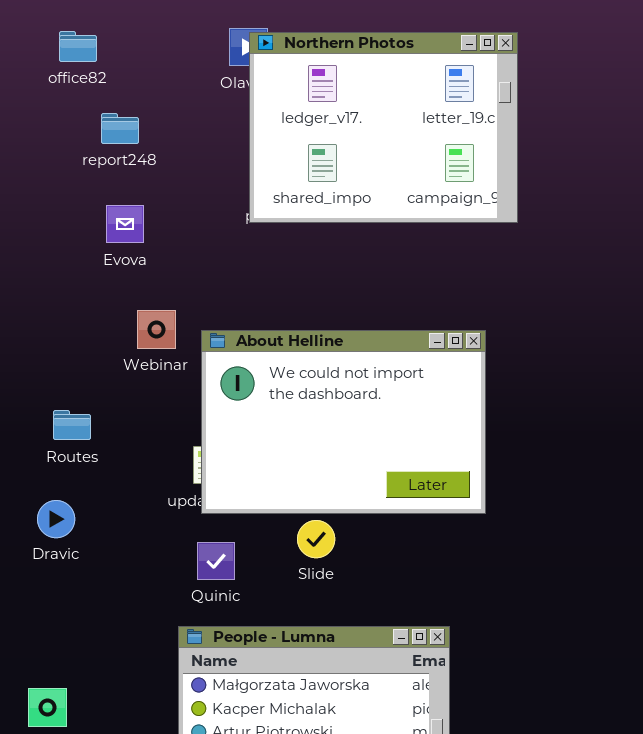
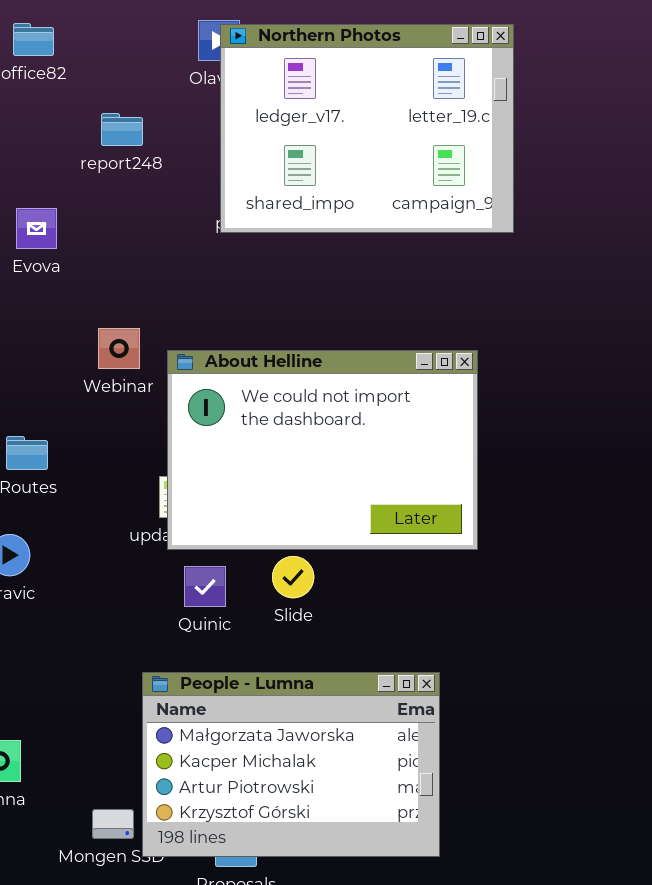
report248: [101,113,139,144] -> [101,113,143,146], moved
Evova: [106,205,144,243] -> [16,208,57,249], moved
Quinic: [197,542,235,580] -> [184,566,226,607], moved

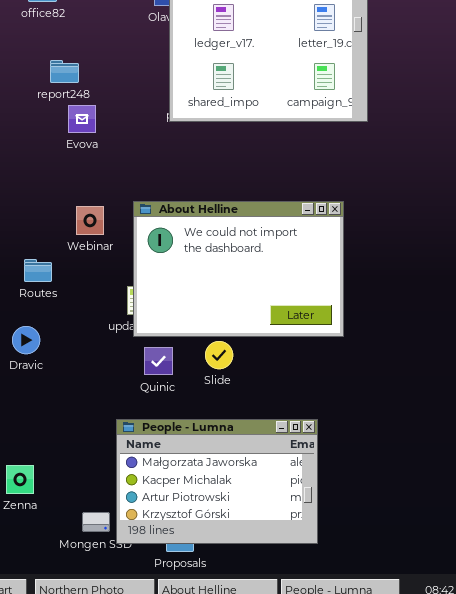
report248: [101,113,143,146] -> [50,60,79,83], moved
Evova: [16,208,57,249] -> [68,105,96,133], moved
Webinar: [98,328,140,369] -> [76,206,104,235], moved

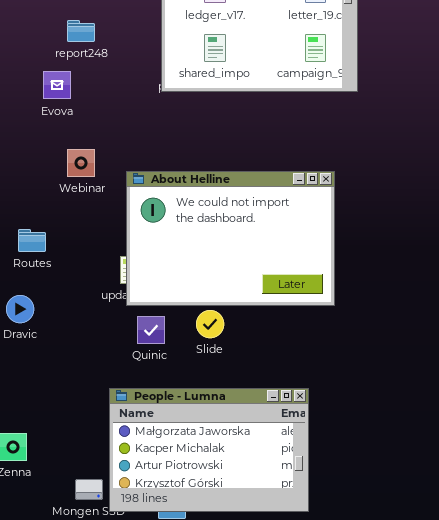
report248: [50,60,79,83] -> [67,20,95,42], moved
Evova: [68,105,96,133] -> [43,71,71,99], moved
Webinar: [76,206,104,235] -> [67,149,95,177], moved

